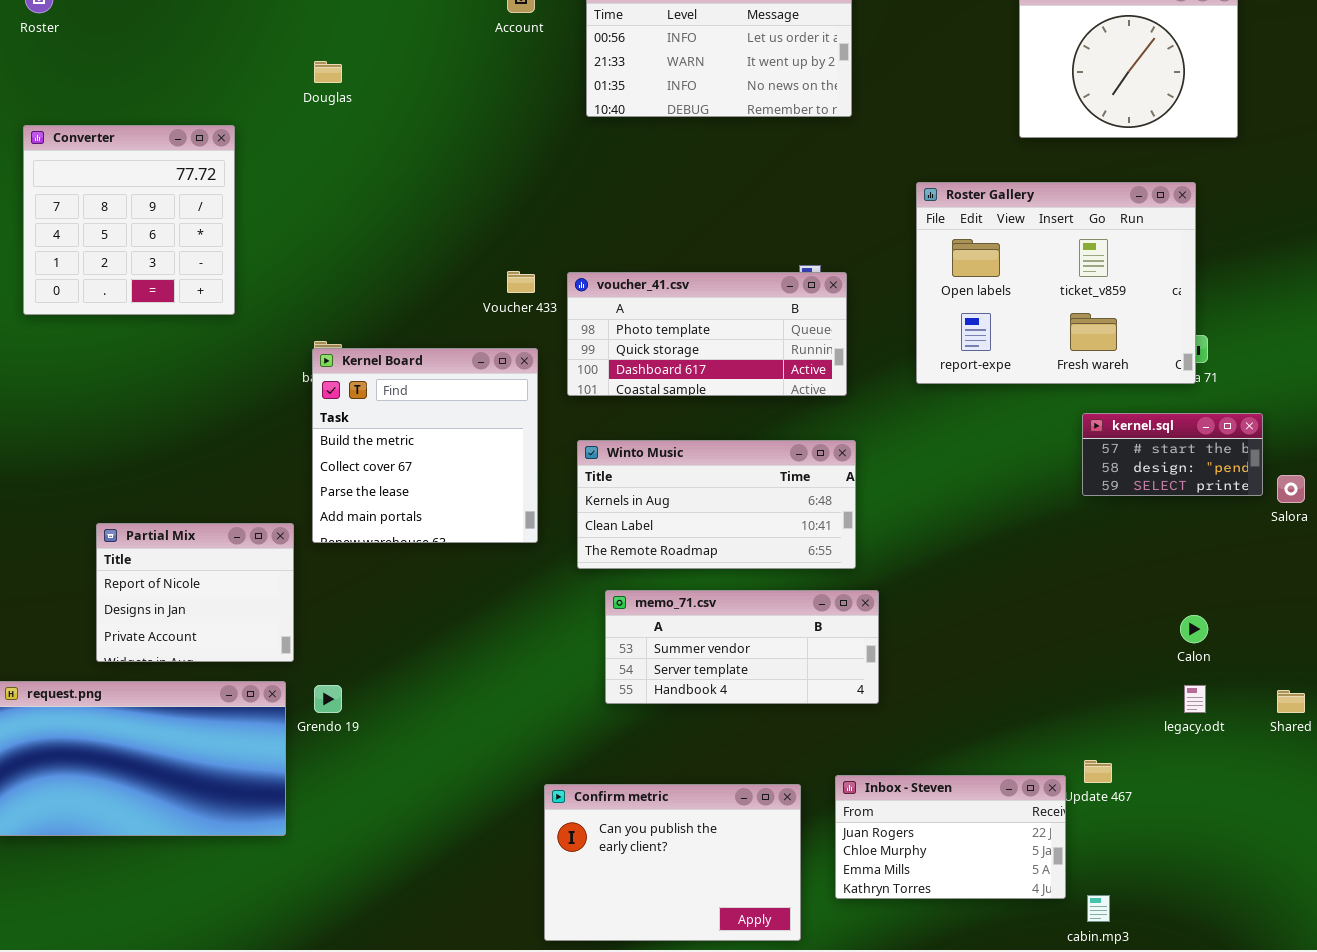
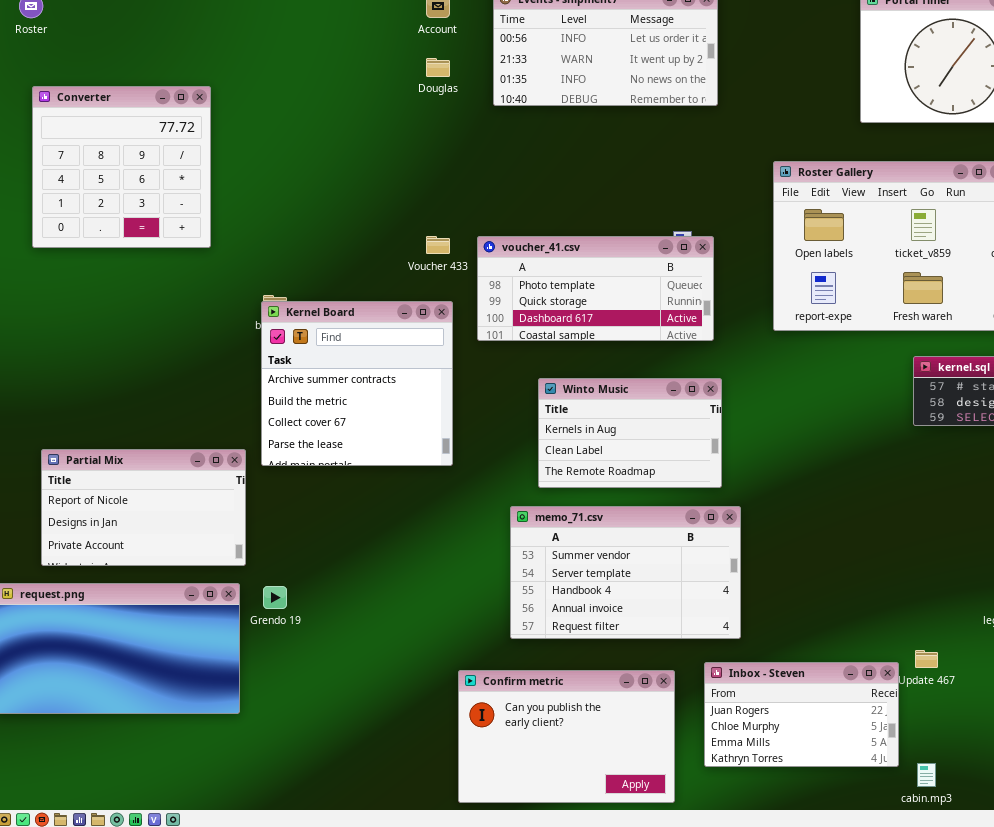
Douglas: [314,61,342,83] -> [426,58,450,77], moved
Converter: [23,125,235,315] -> [32,86,211,248], moved
Kernel Board: [312,348,538,543] -> [261,301,453,466], scrolled up 1 row
Winto Music: [577,440,856,569] -> [538,378,722,488], resized
Partial Mix: [96,523,294,662] -> [41,449,246,566], resized
memo_71.csv: [605,590,879,704] -> [510,506,741,639], resized

